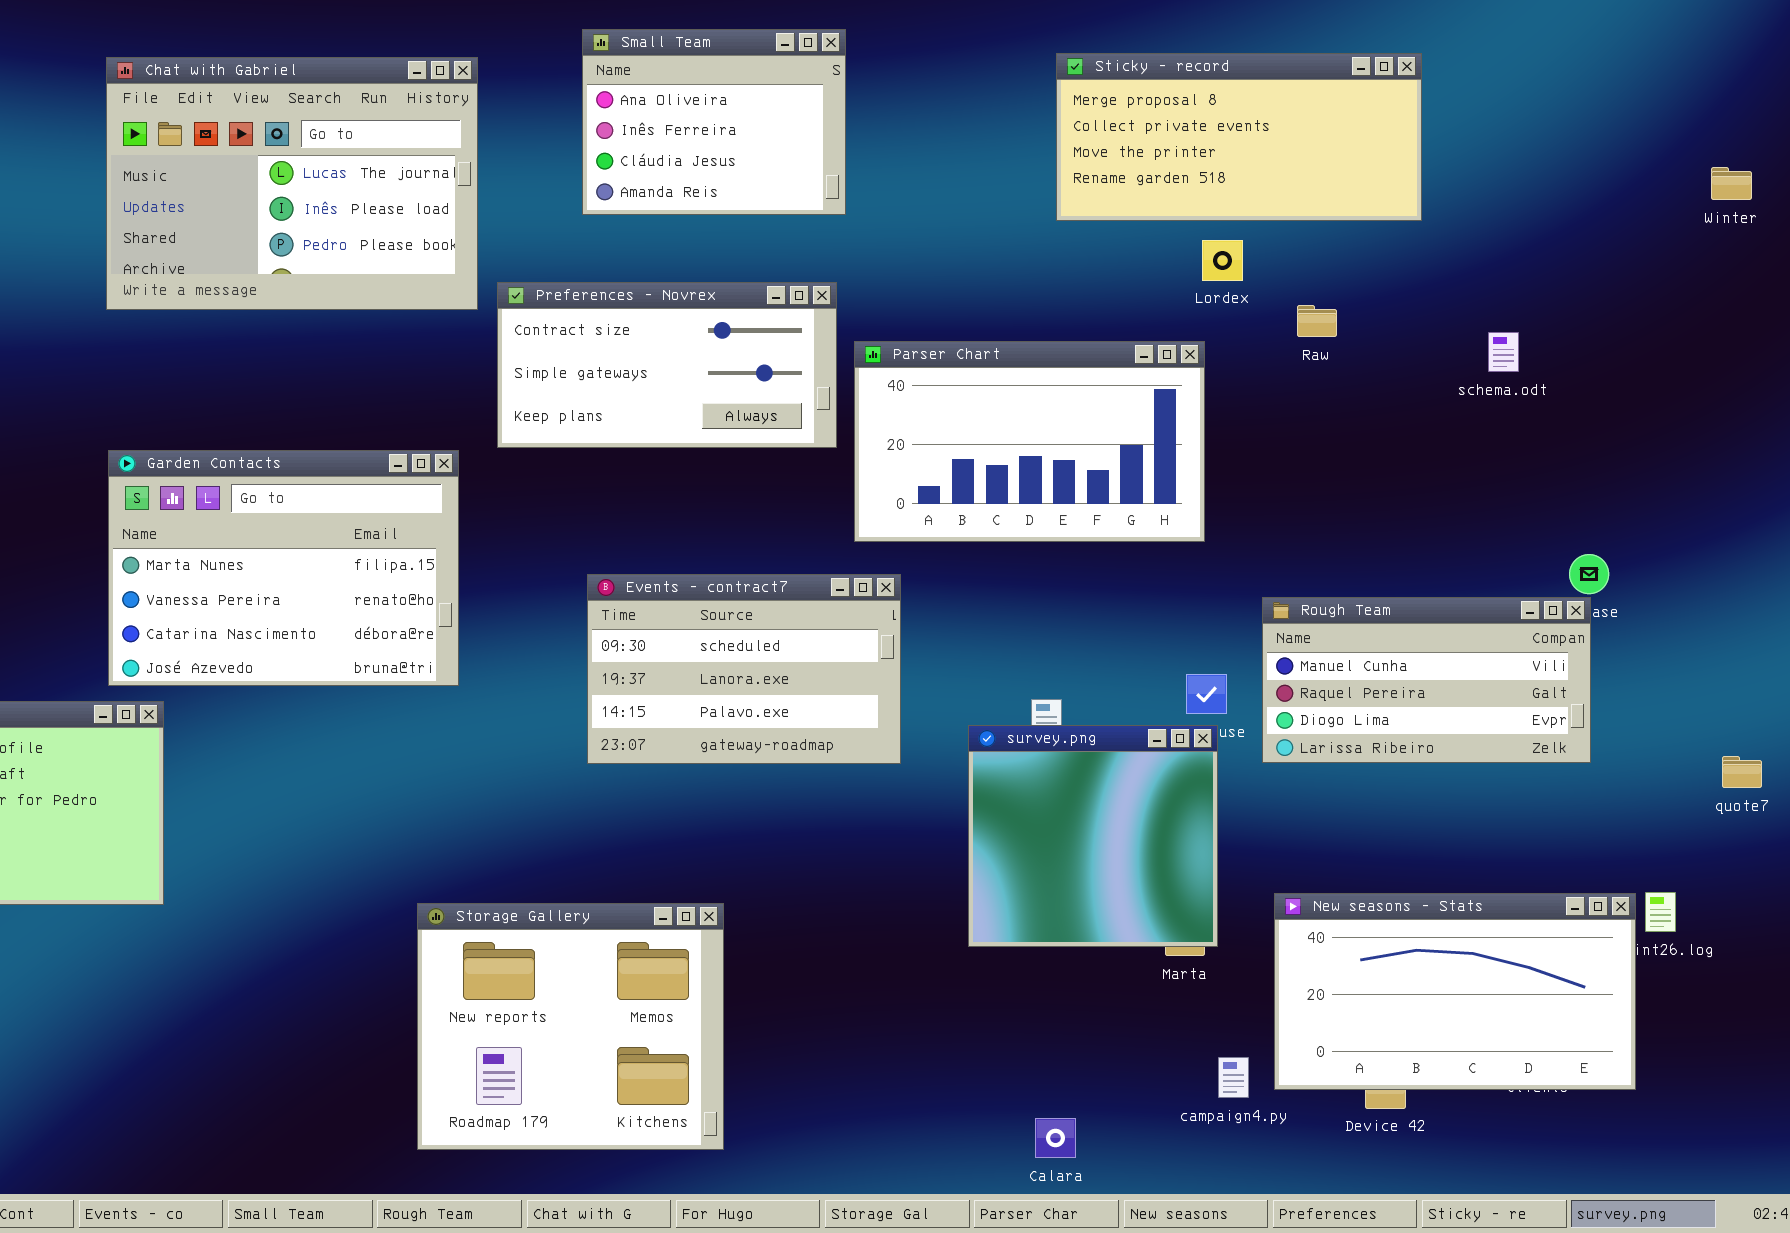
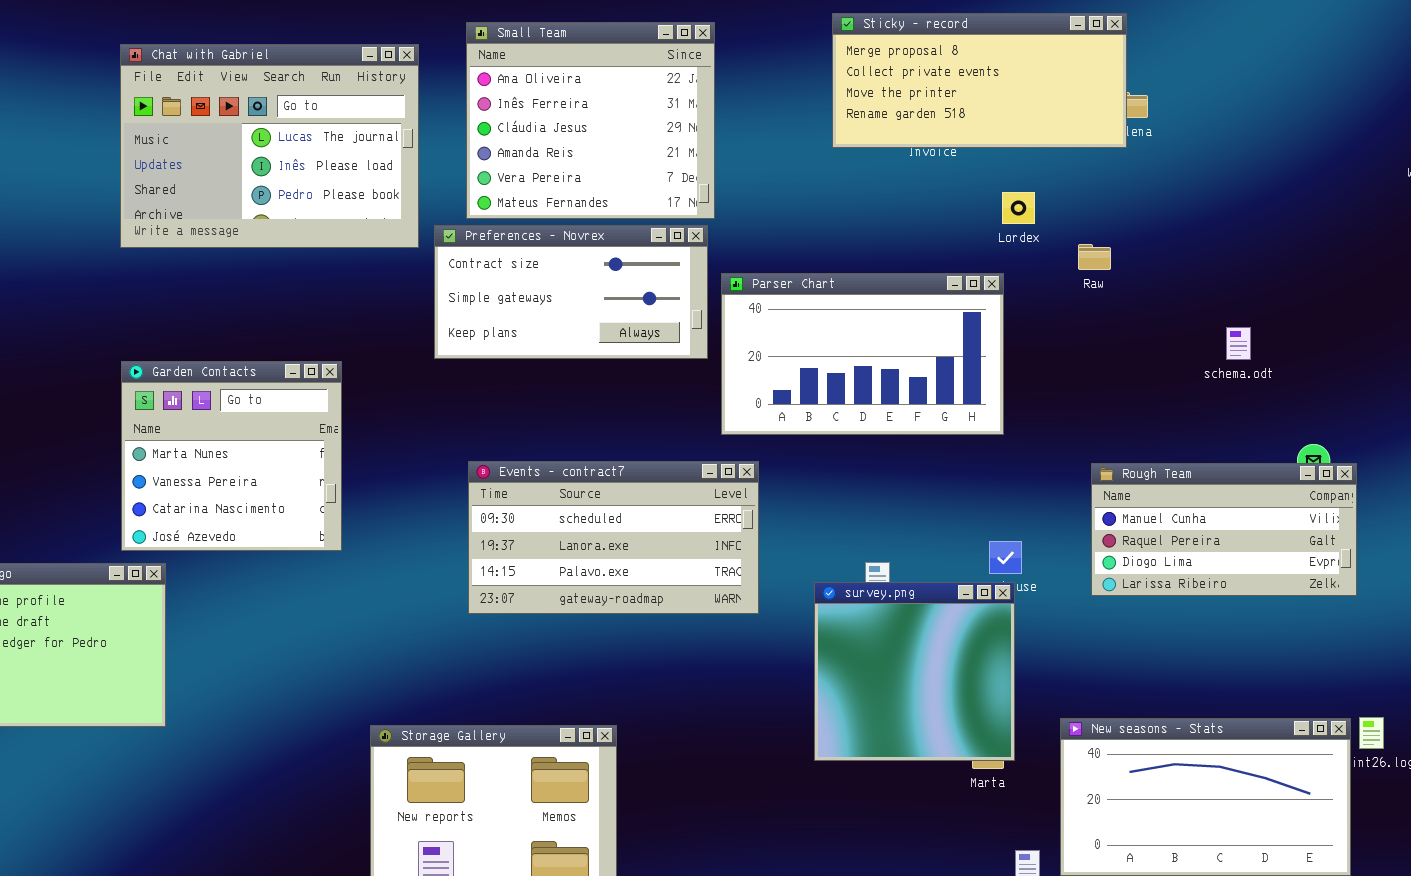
Small Team: [582,29,846,215] -> [466,22,715,219], resized
Sticky - record: [1056,53,1422,221] -> [832,13,1127,148], moved
schema.odt: [1488,332,1519,372] -> [1226,327,1251,360], moved
Garden Contacts: [108,450,459,686] -> [121,361,342,551], resized
Events - contract7: [587,574,901,764] -> [468,461,759,614], resized
Rough Team: [1262,597,1591,763] -> [1091,463,1357,596], moved

